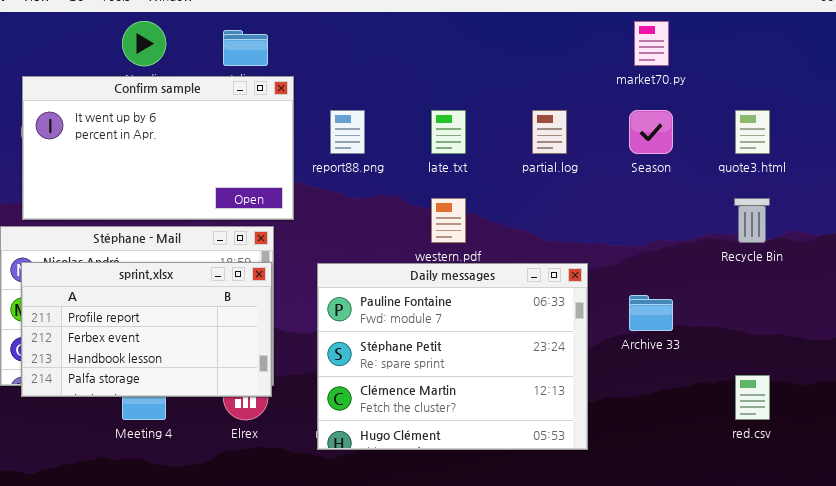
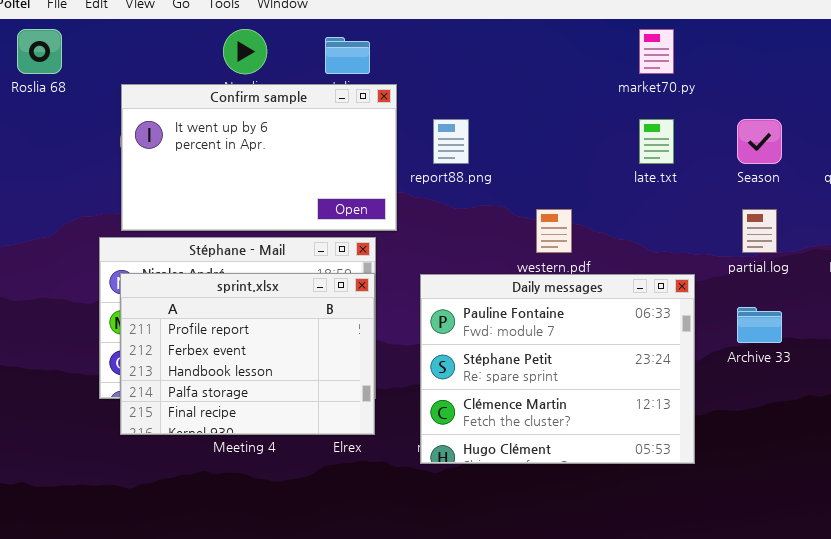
market70.py: [634,21,669,66] -> [639,29,674,74], moved
late.txt: [431,110,466,154] -> [639,119,674,164], moved
partial.log: [532,110,567,154] -> [742,209,777,253], moved
sprint.xlsx: [21,262,272,397] -> [120,273,375,435], resized

